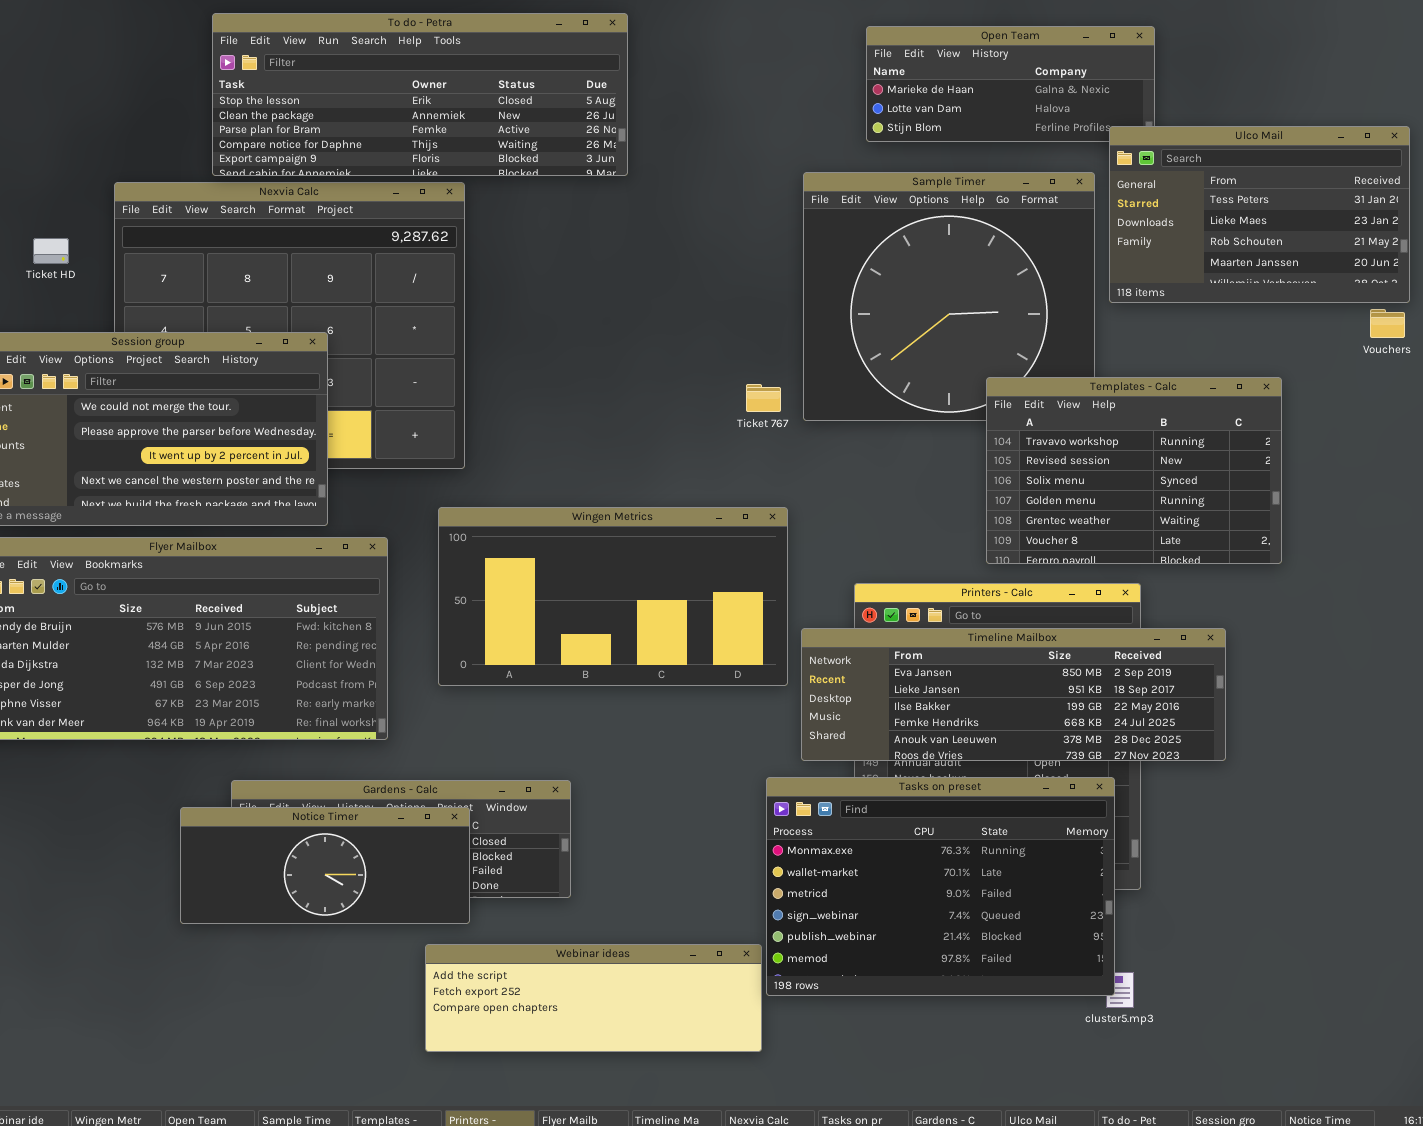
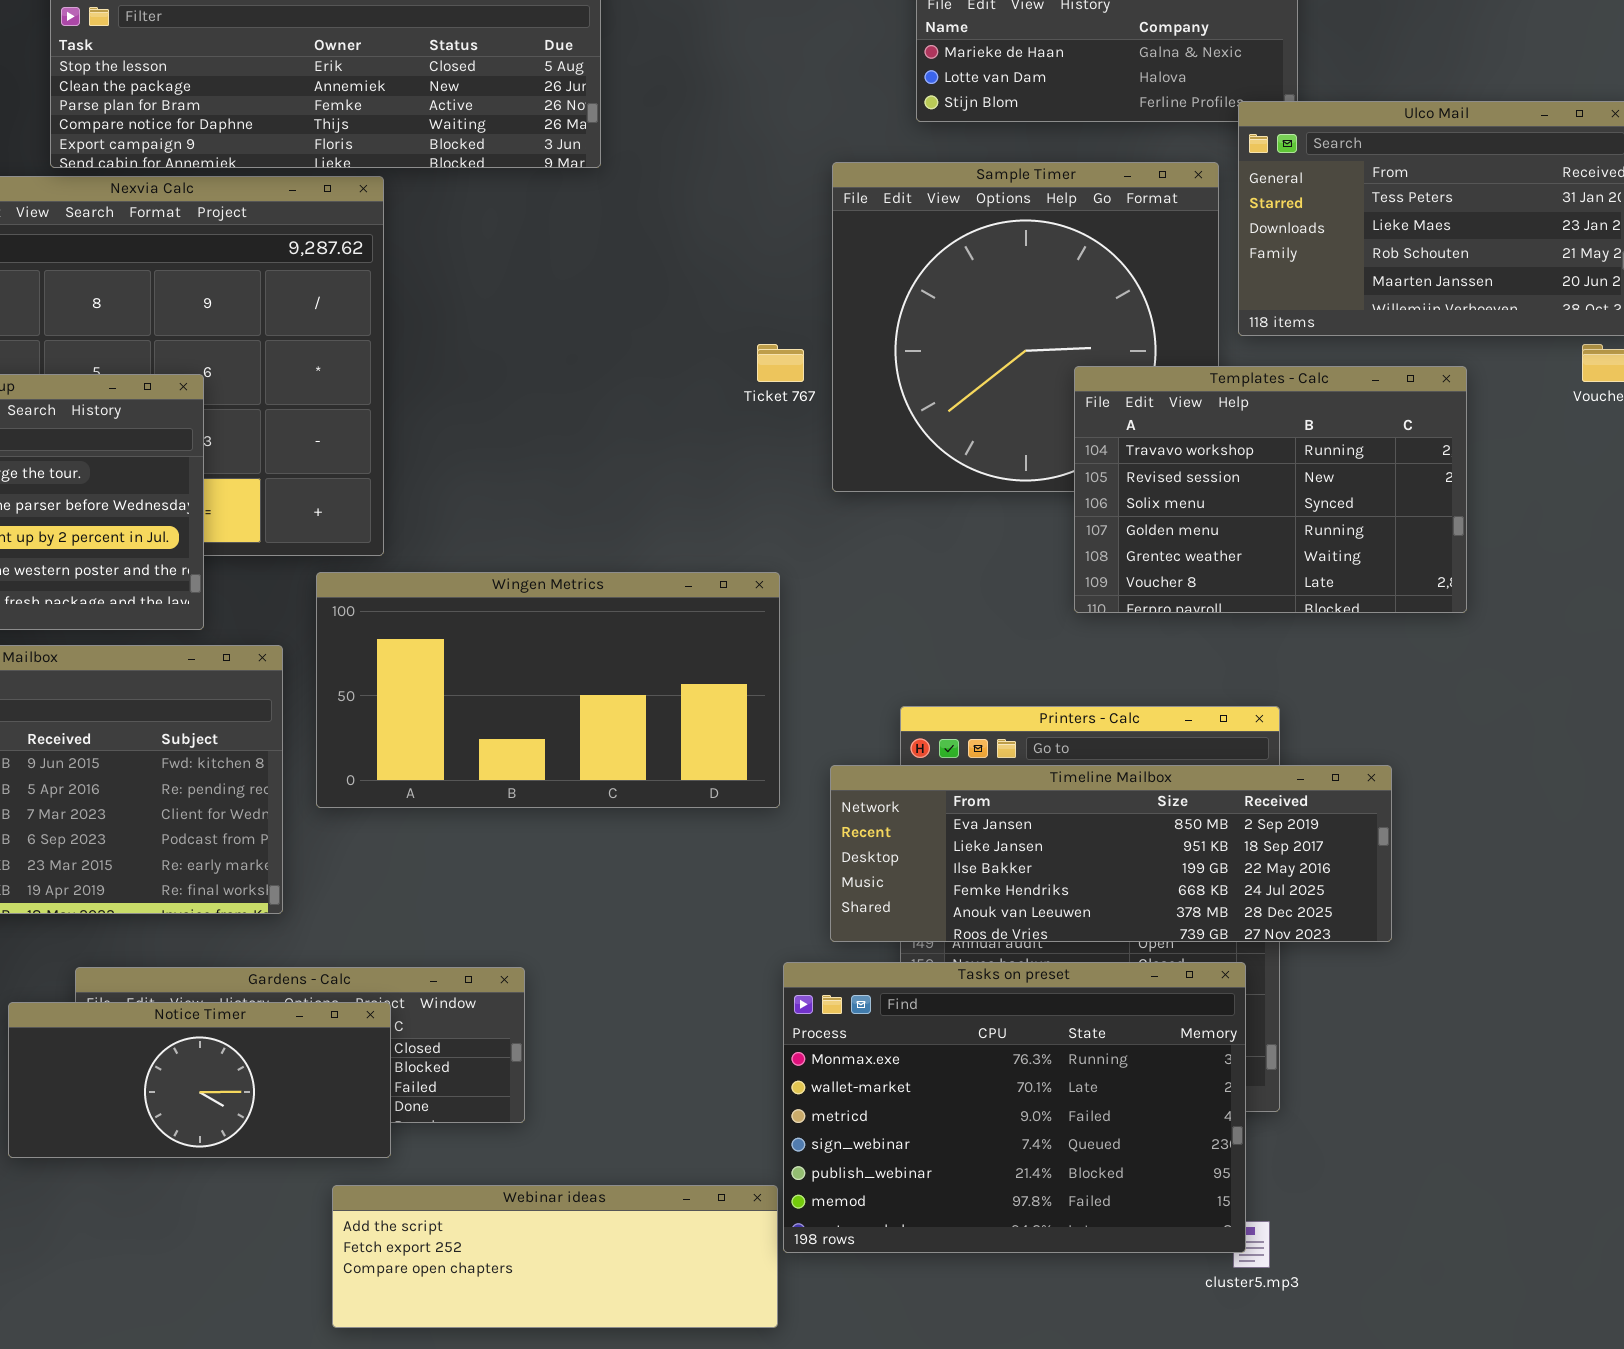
Templates - Calc: [986,377,1282,564] -> [1074,366,1467,613], moved
Ticket 767: [746,384,781,412] -> [757,344,804,382], moved
Wingen Metrics: [438,507,788,686] -> [316,572,780,808], moved

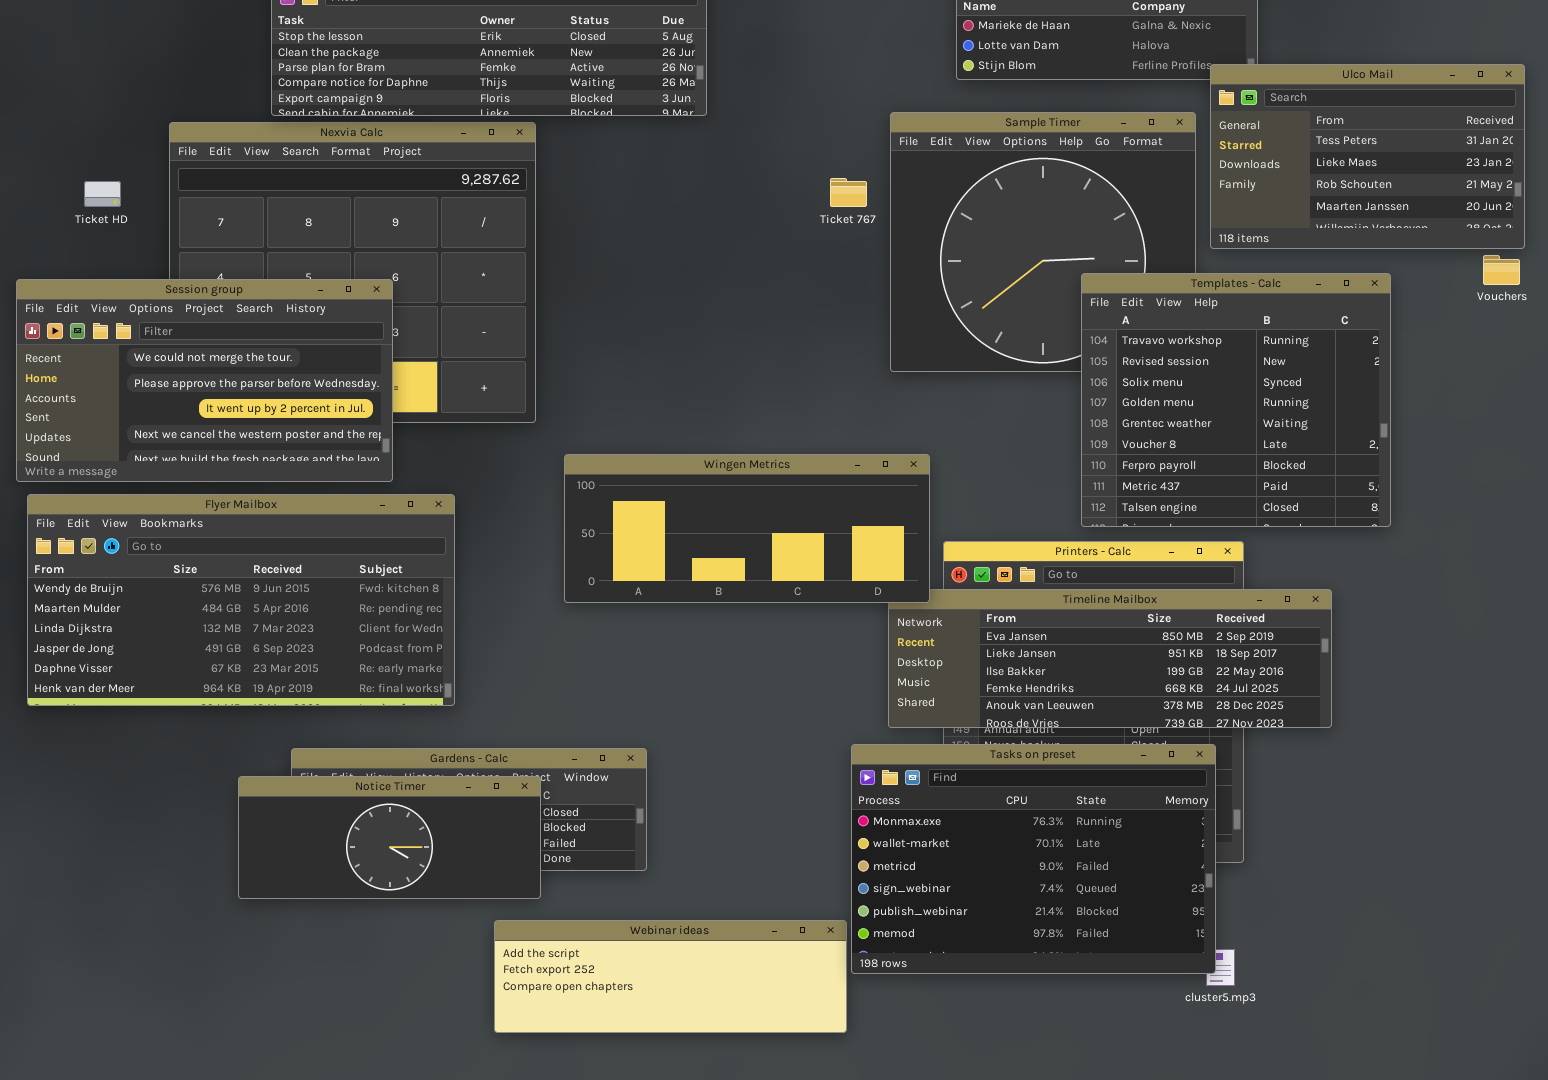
Ticket 767: [757,344,804,382] -> [830,178,867,207], moved
Templates - Calc: [1074,366,1467,613] -> [1081,273,1391,527], resized
Wingen Metrics: [316,572,780,808] -> [564,454,930,603], moved, resized

